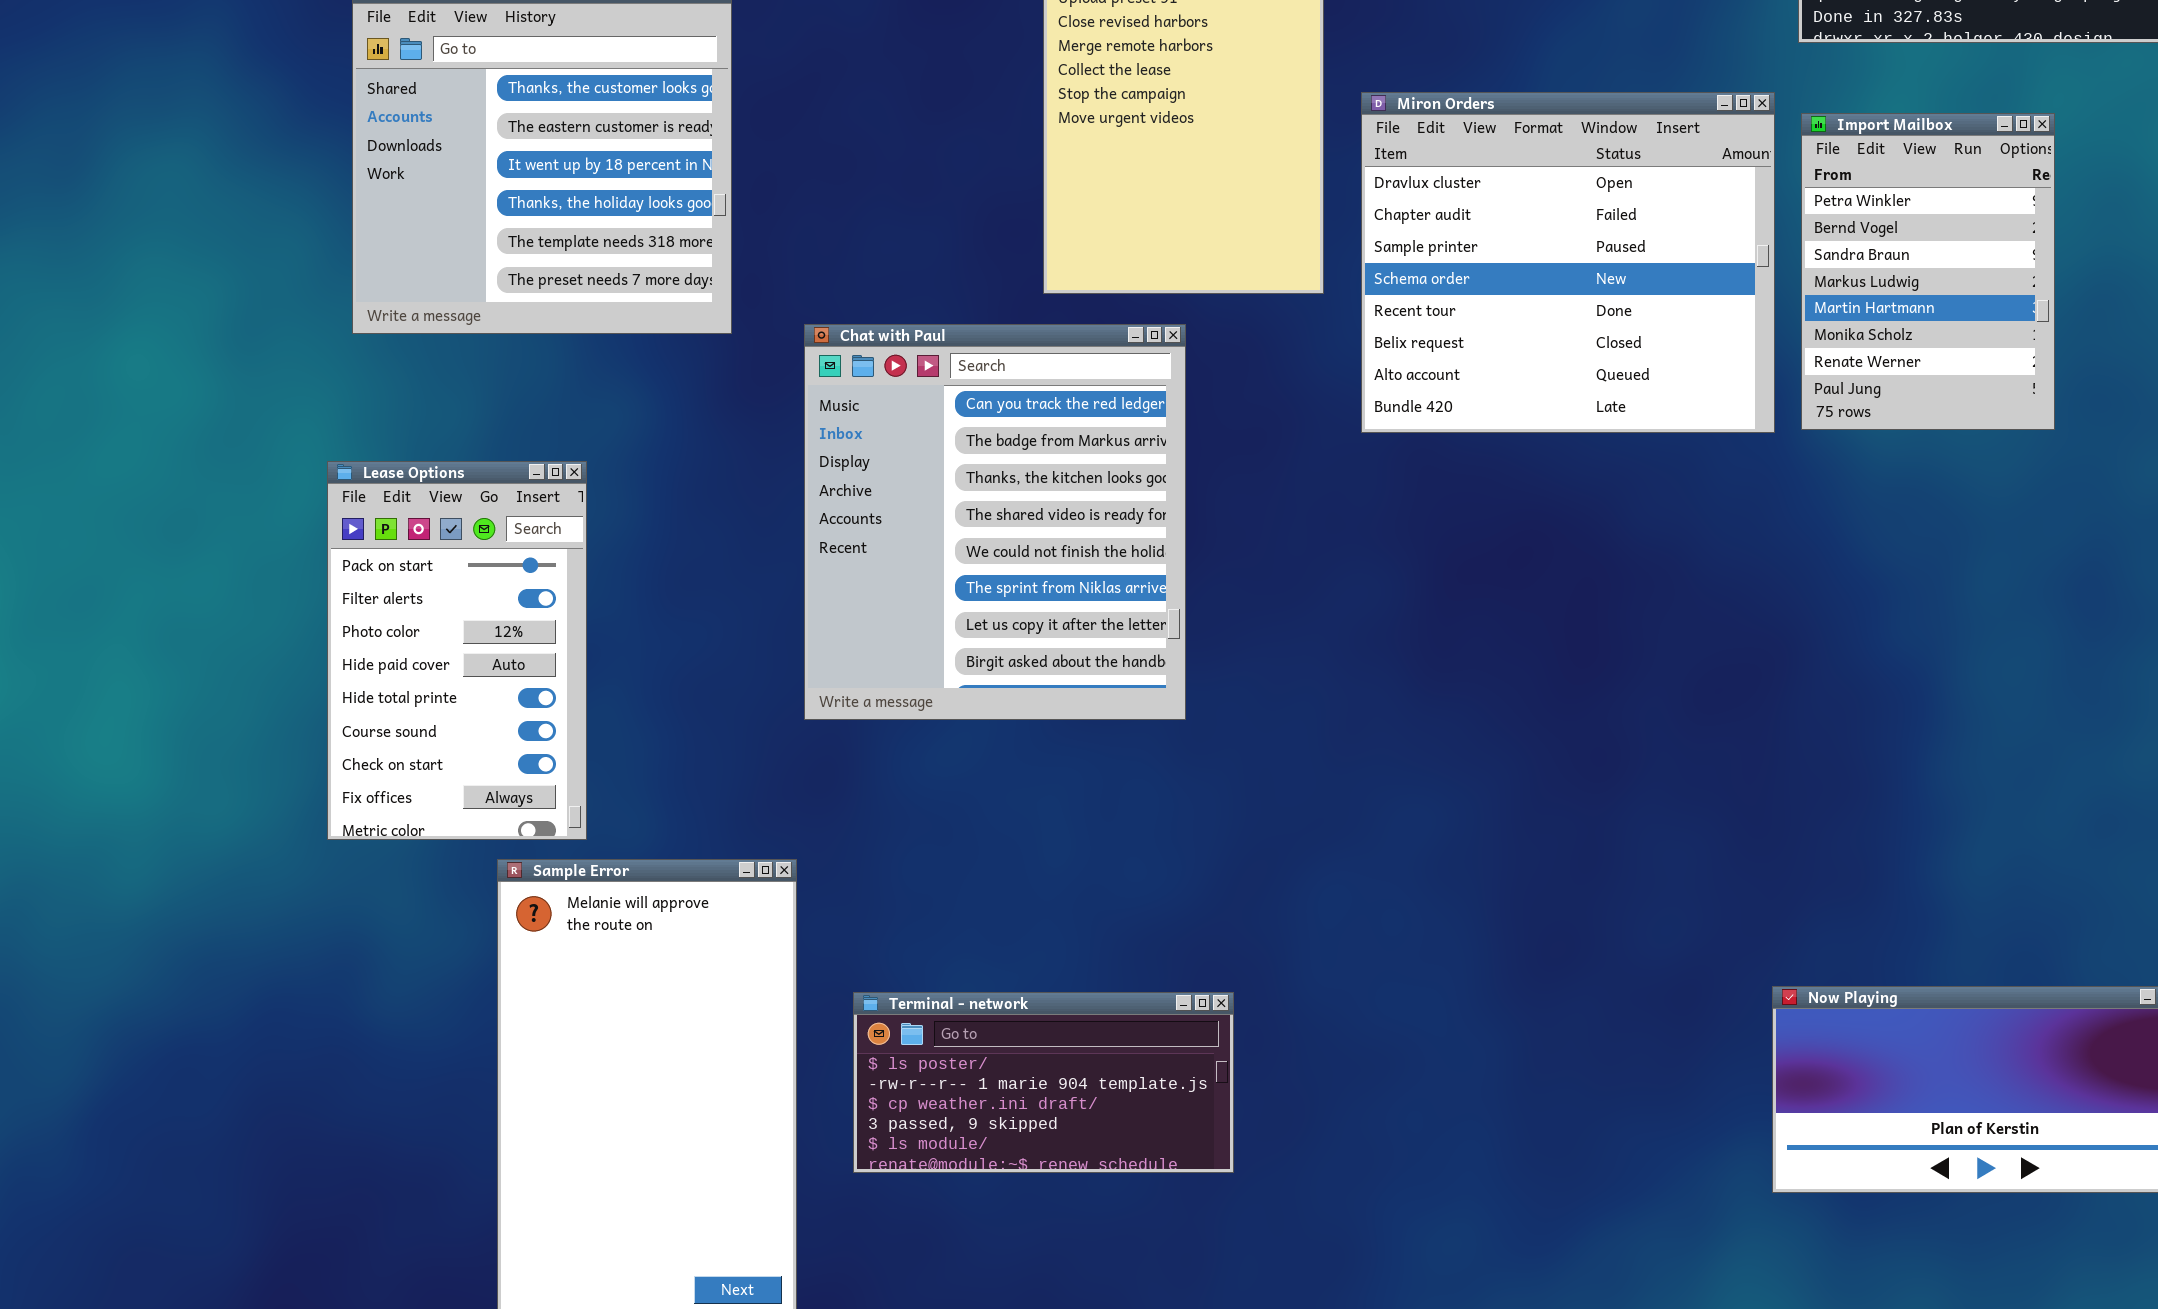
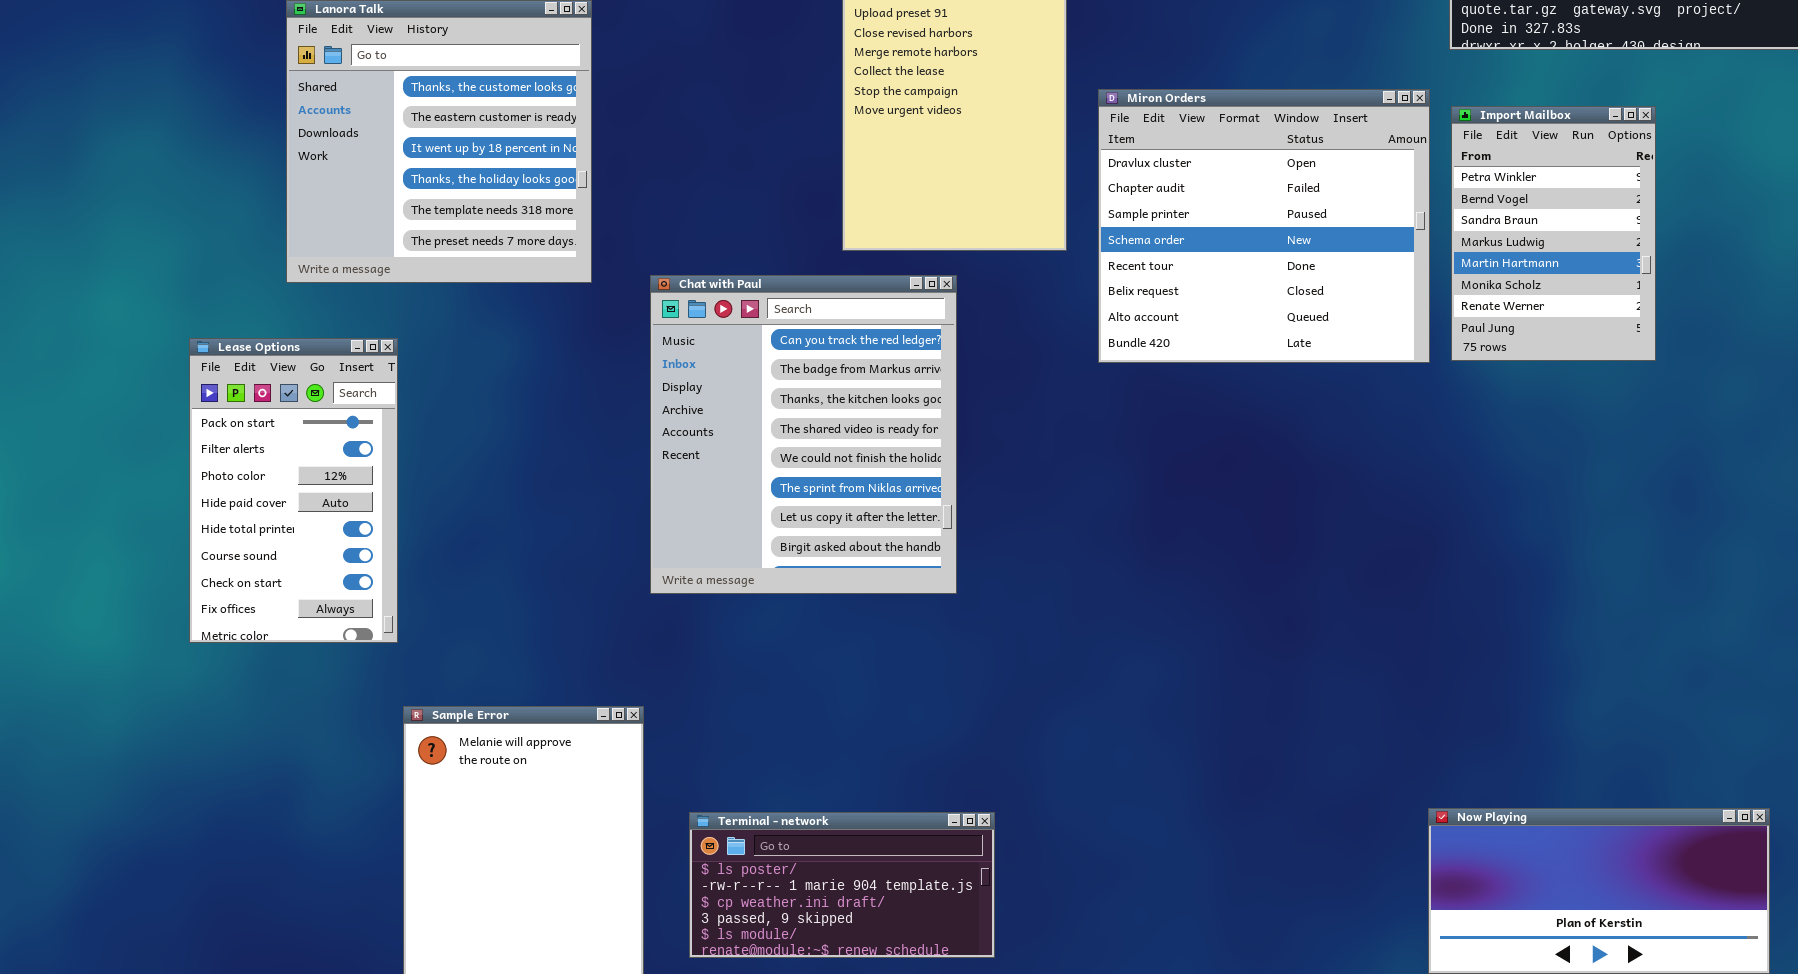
Lease Options: [327,461,587,840] -> [189,338,398,643], moved

